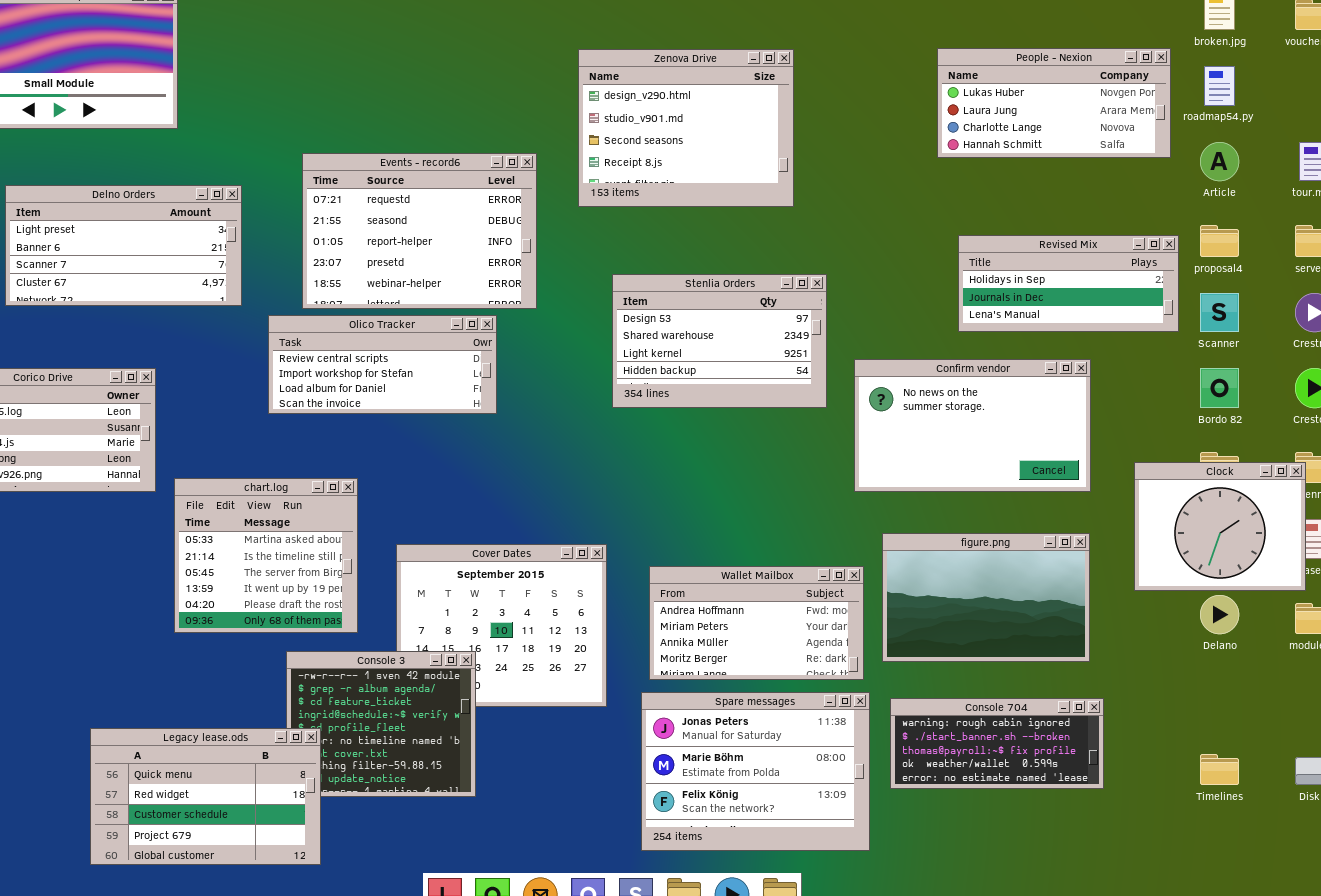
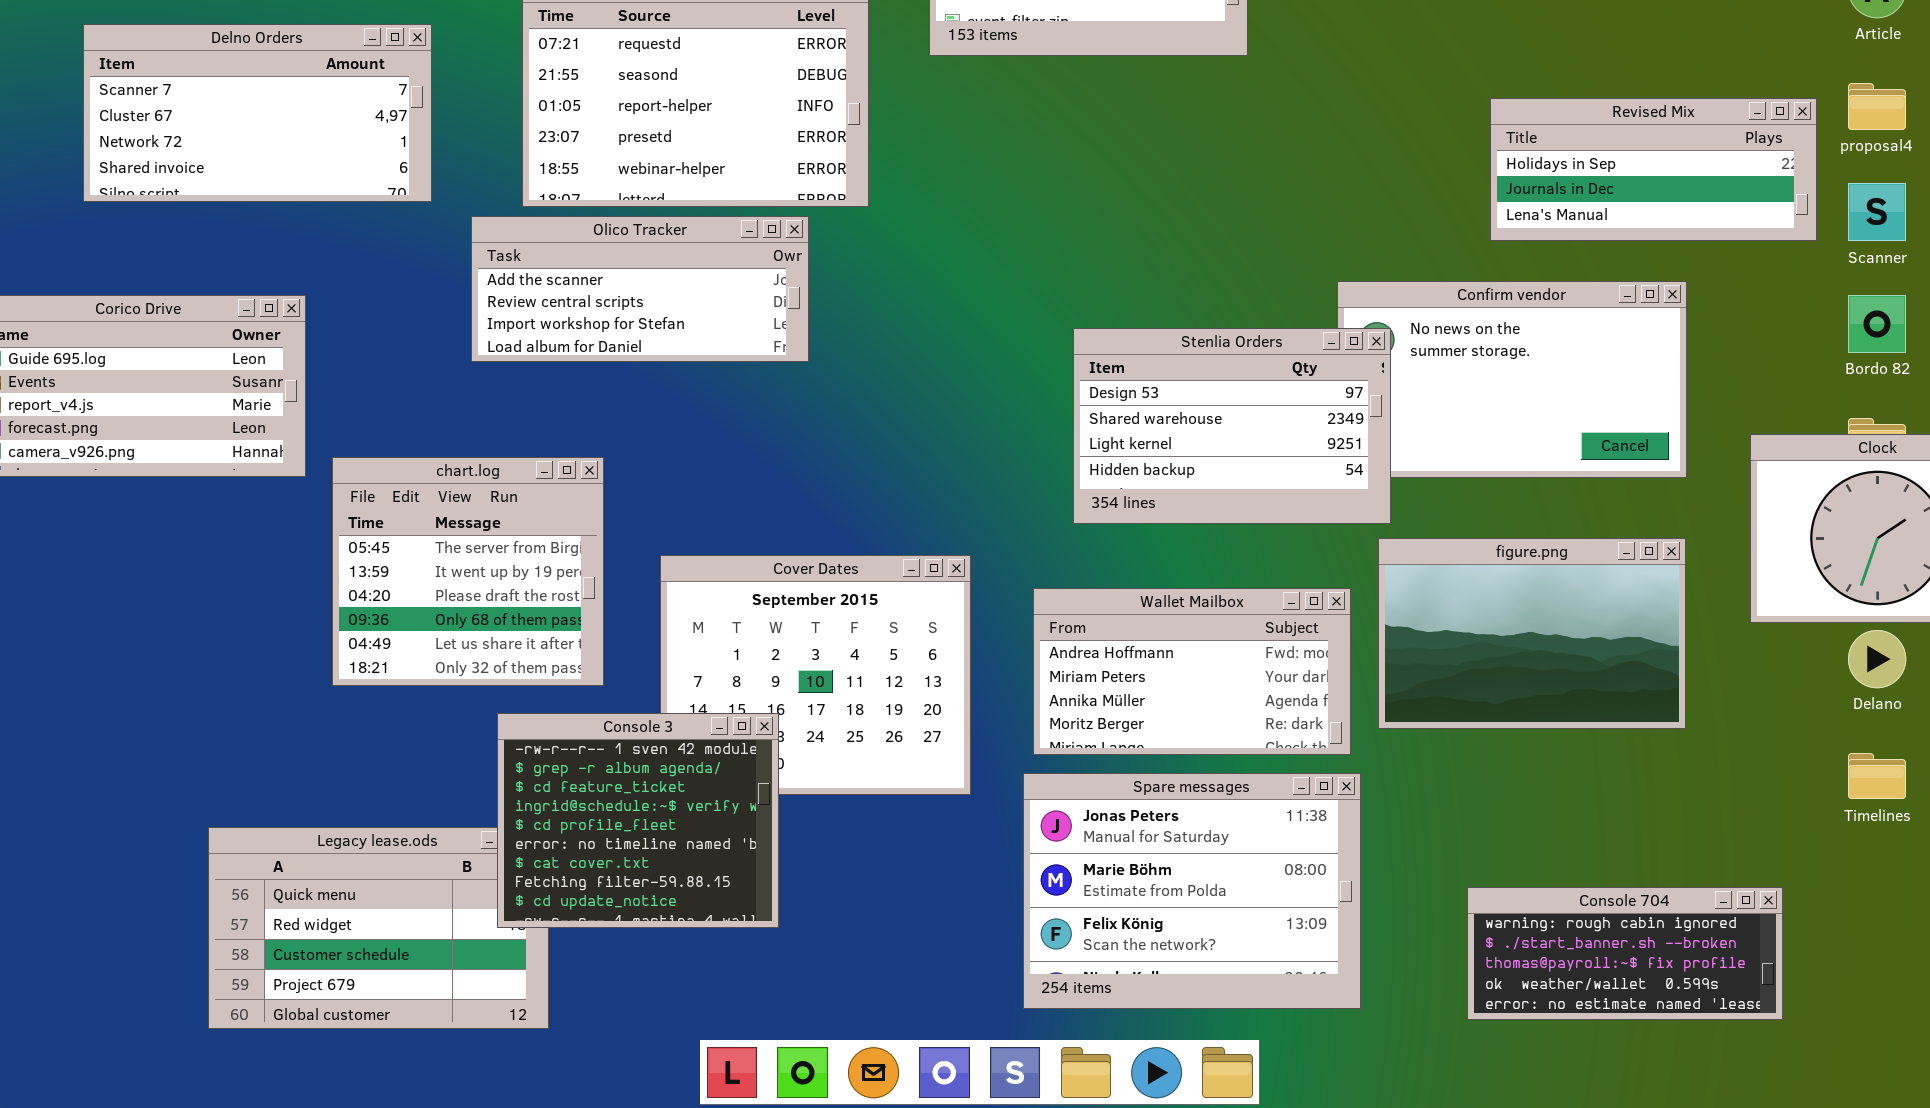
Delno Orders: [5,185,242,306] -> [83,24,432,202], scrolled down 2 rows
Stenlia Orders: [612,274,827,408] -> [1073,328,1391,524], moved
Olico Tracker: [268,315,497,414] -> [471,216,809,362], scrolled up 1 row
chart.log: [174,478,358,633] -> [332,457,604,686], scrolled down 2 rows
Console 3: [286,651,476,797] -> [497,713,779,928], raised
Console 704: [890,698,1104,789] -> [1467,887,1783,1020], moved
Timelines: [1200,754,1239,785] -> [1848,753,1906,799], moved

